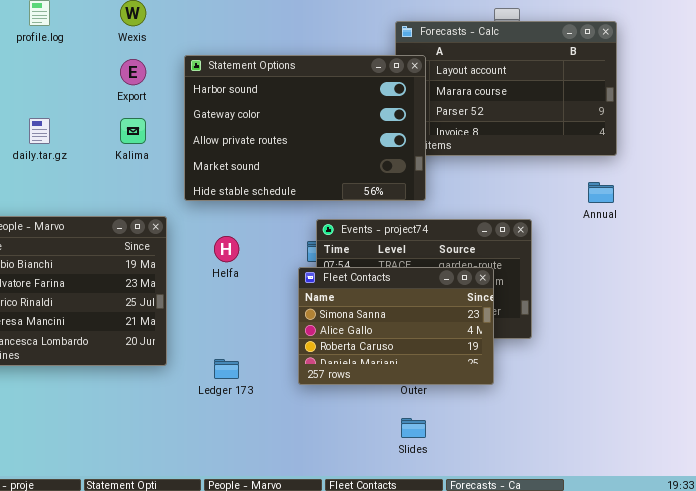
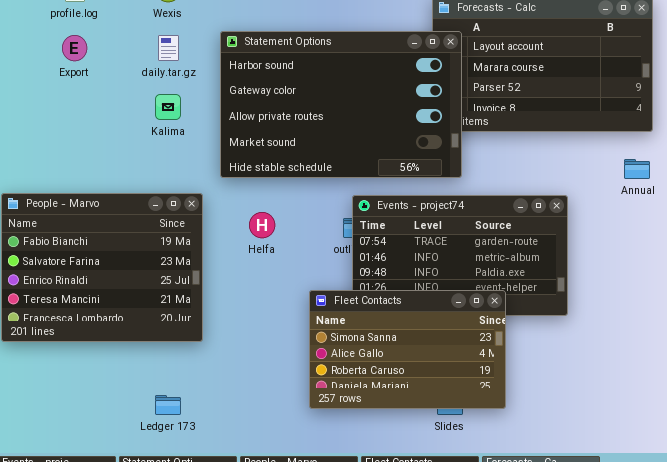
Export: [120,59,146,85] -> [62,35,87,61], moved
daily.tar.gz: [29,118,50,144] -> [158,35,179,61], moved
Fleet Contacts: [298,267,494,385] -> [309,290,506,409], moved
Ledger 173: [214,359,239,379] -> [155,395,181,415], moved

